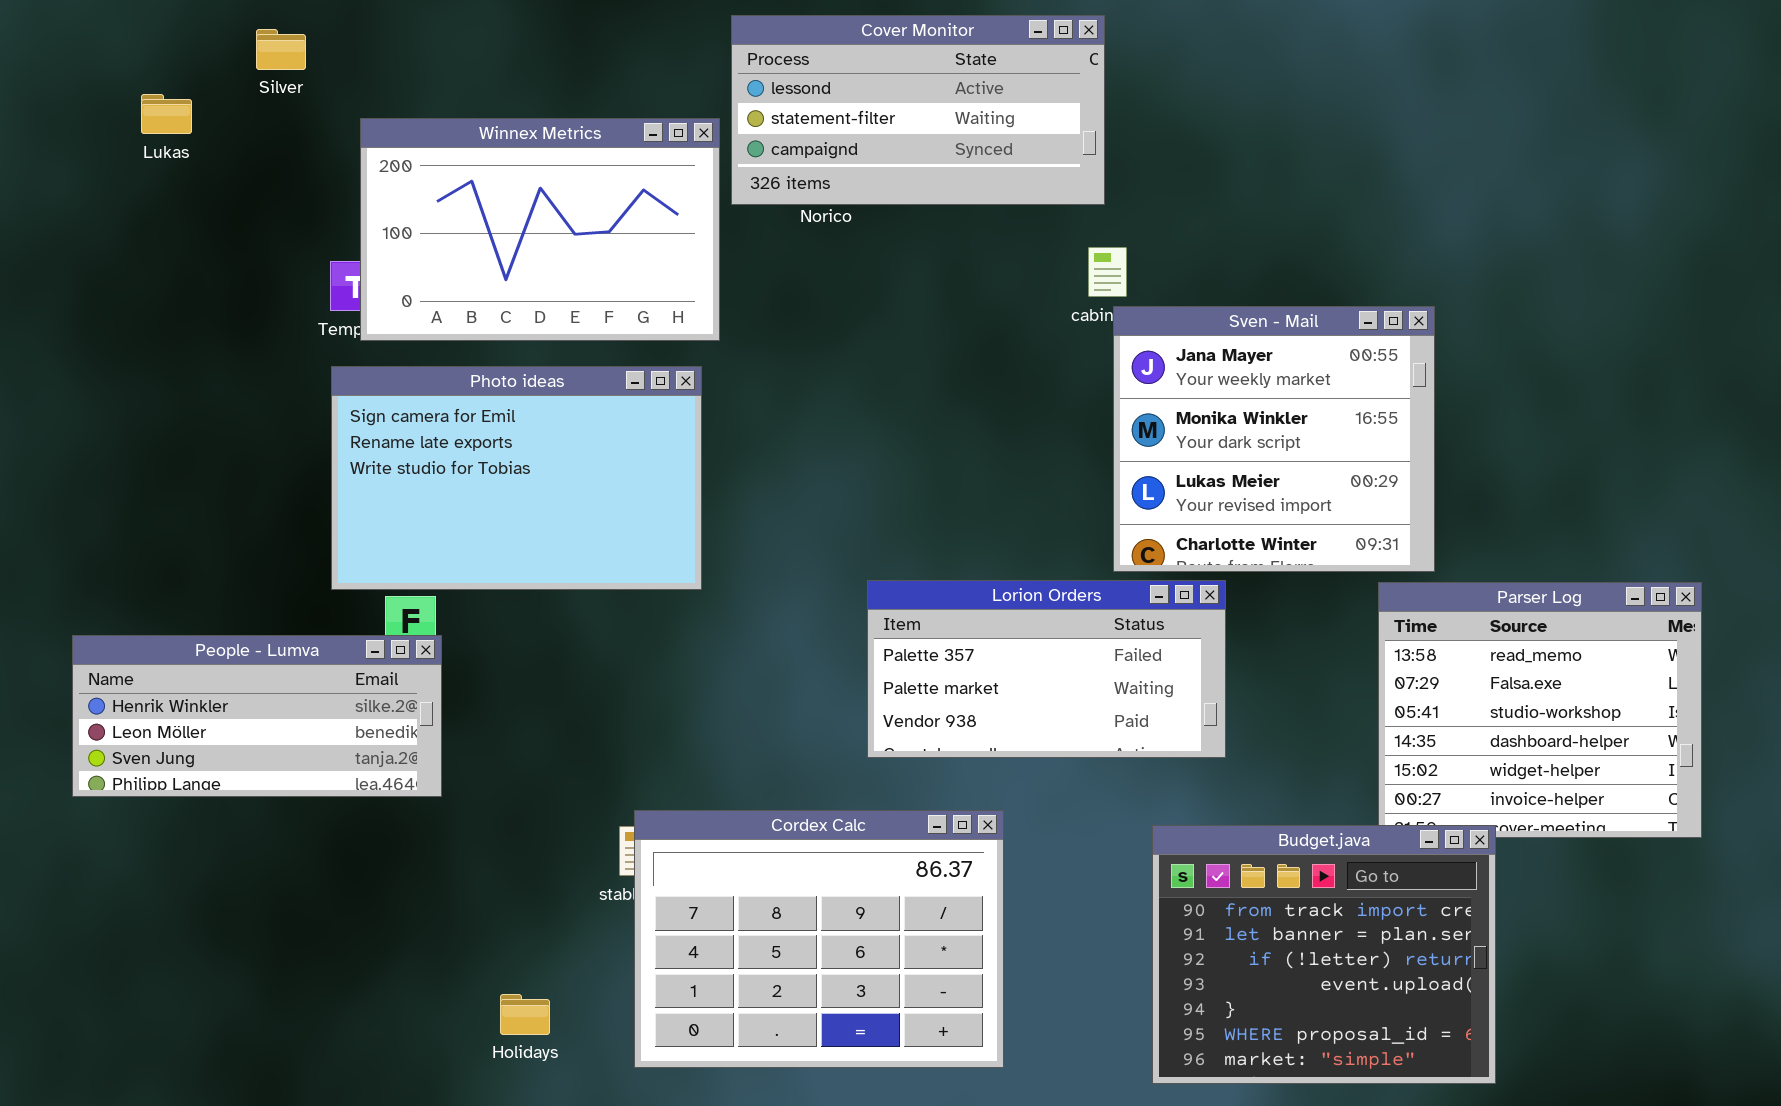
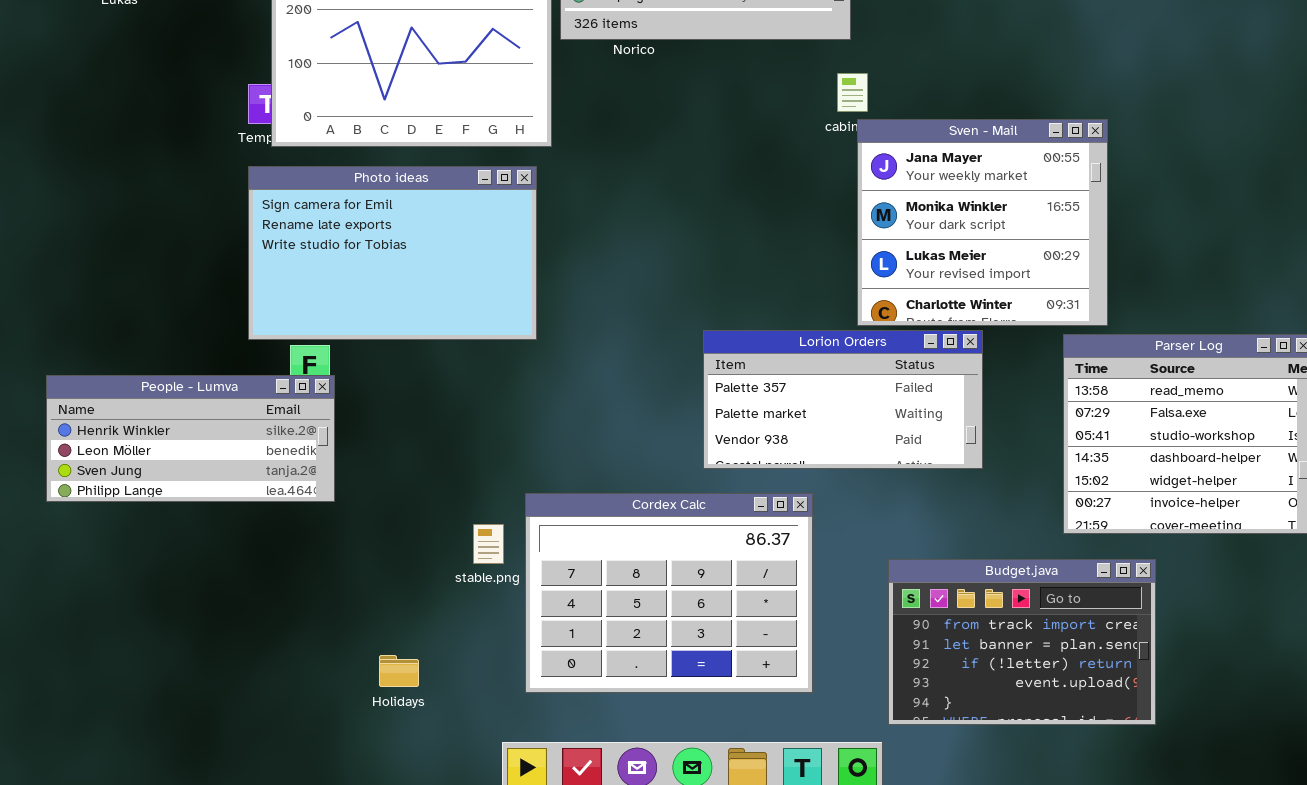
Lorion Orders: [867,580,1226,758] -> [703,330,983,469], moved
Cordex Calc: [634,810,1004,1068] -> [525,493,813,693], moved
Budget.java: [1152,825,1496,1084] -> [888,559,1156,725], resized

